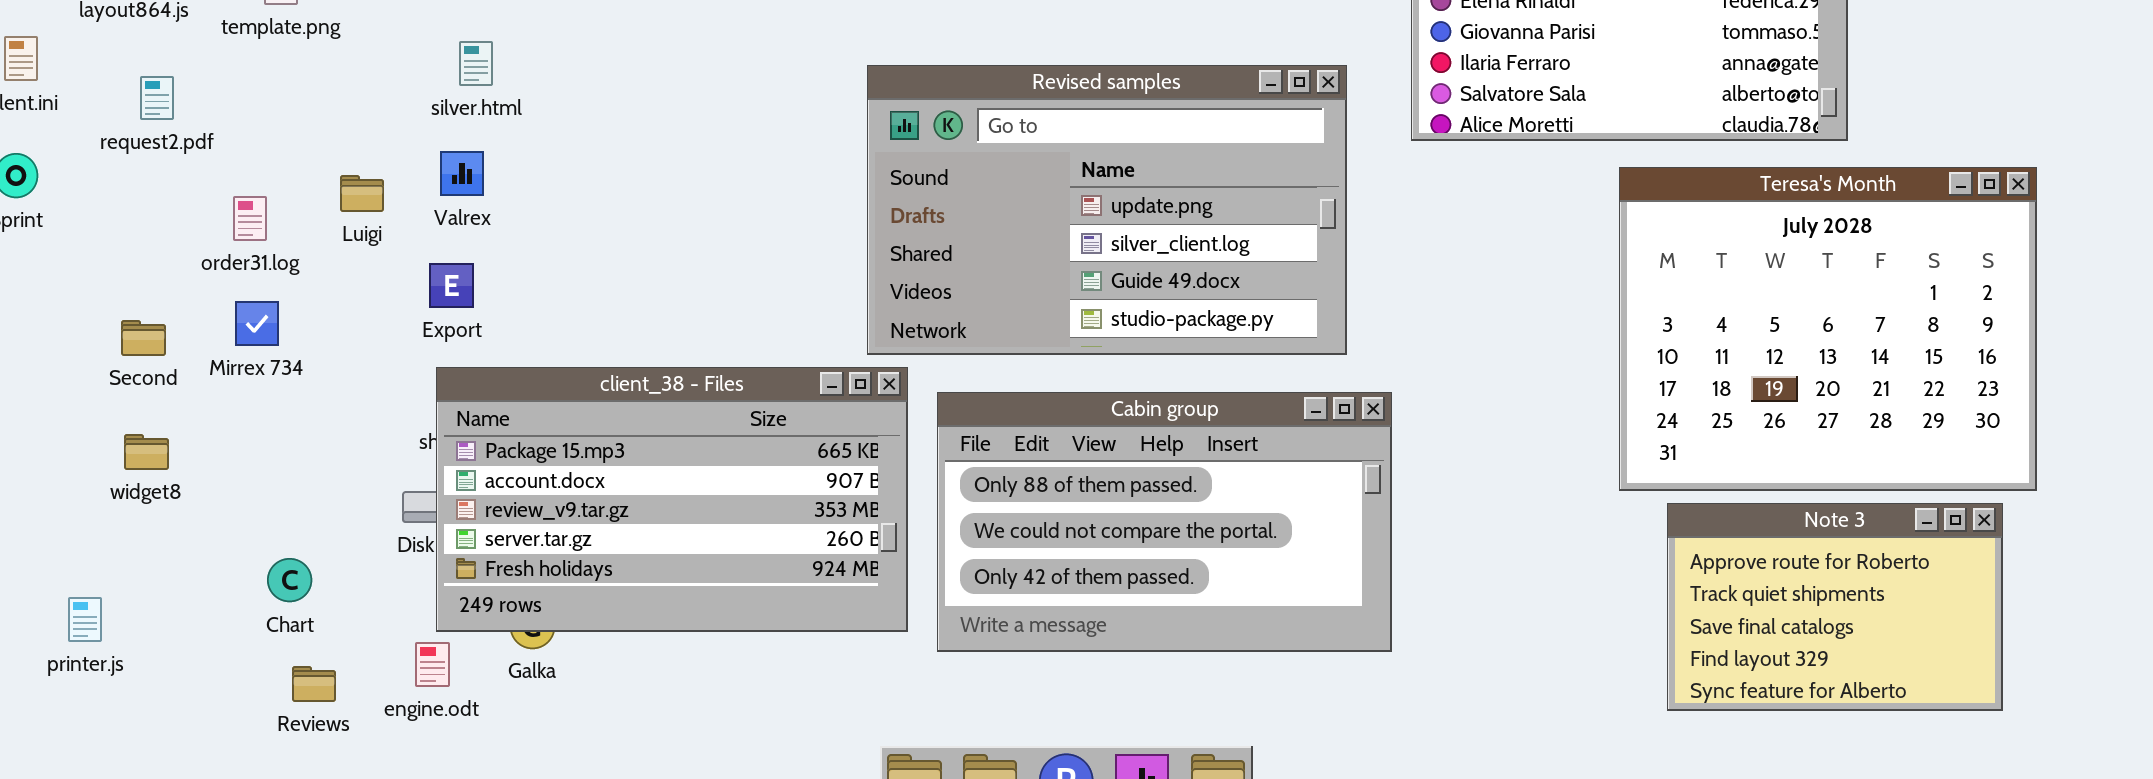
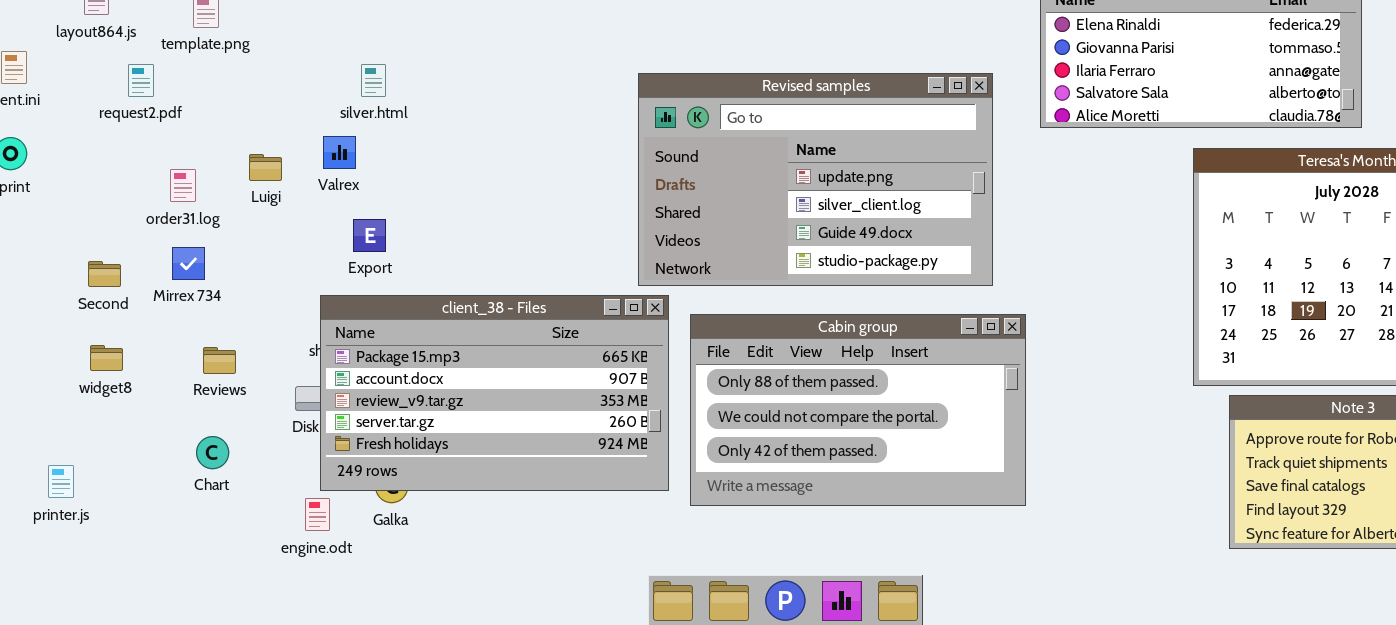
silver.html: [459,41,493,86] -> [361,64,386,97], moved
request2.pdf: [140,76,174,120] -> [128,64,154,97], moved
Export: [429,263,474,308] -> [353,219,386,252], moved
Reviews: [292,666,336,702] -> [203,347,236,374], moved

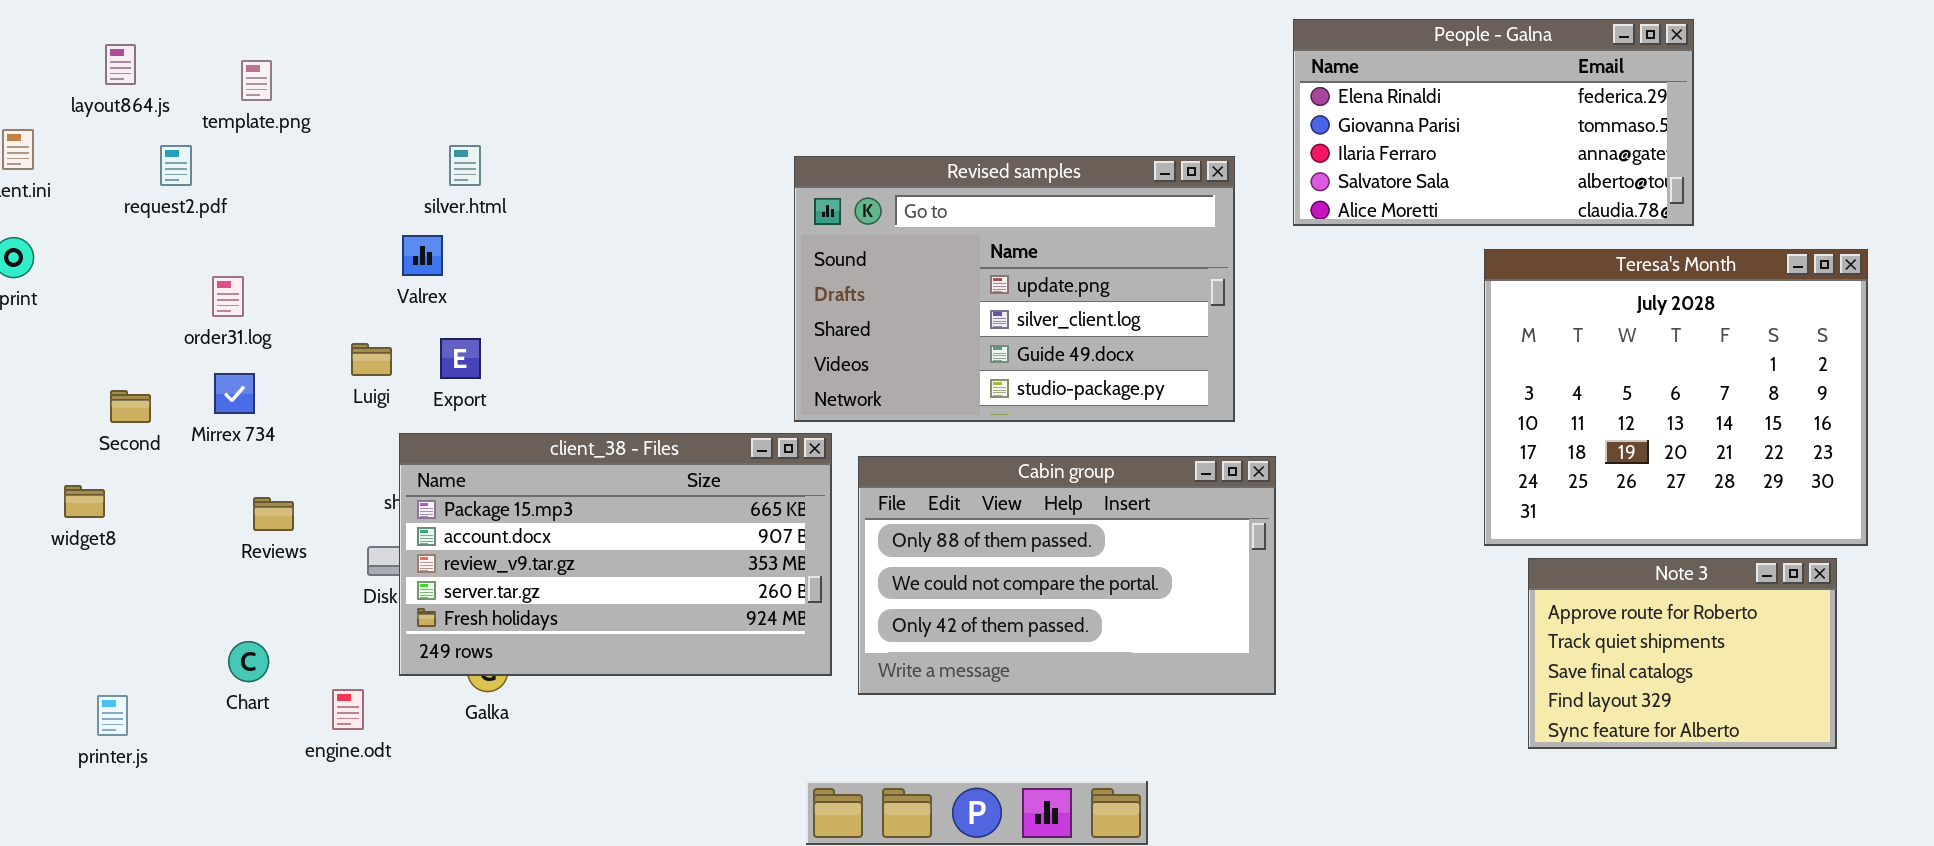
Luigi: [249,154,282,181] -> [351,343,392,376], moved
widget8: [90,345,123,371] -> [64,485,105,518], moved
Chart: [196,436,229,469] -> [228,641,269,682], moved
printer.js: [48,465,74,498] -> [97,695,128,736], moved
engine.odt: [305,498,330,531] -> [332,689,364,730], moved

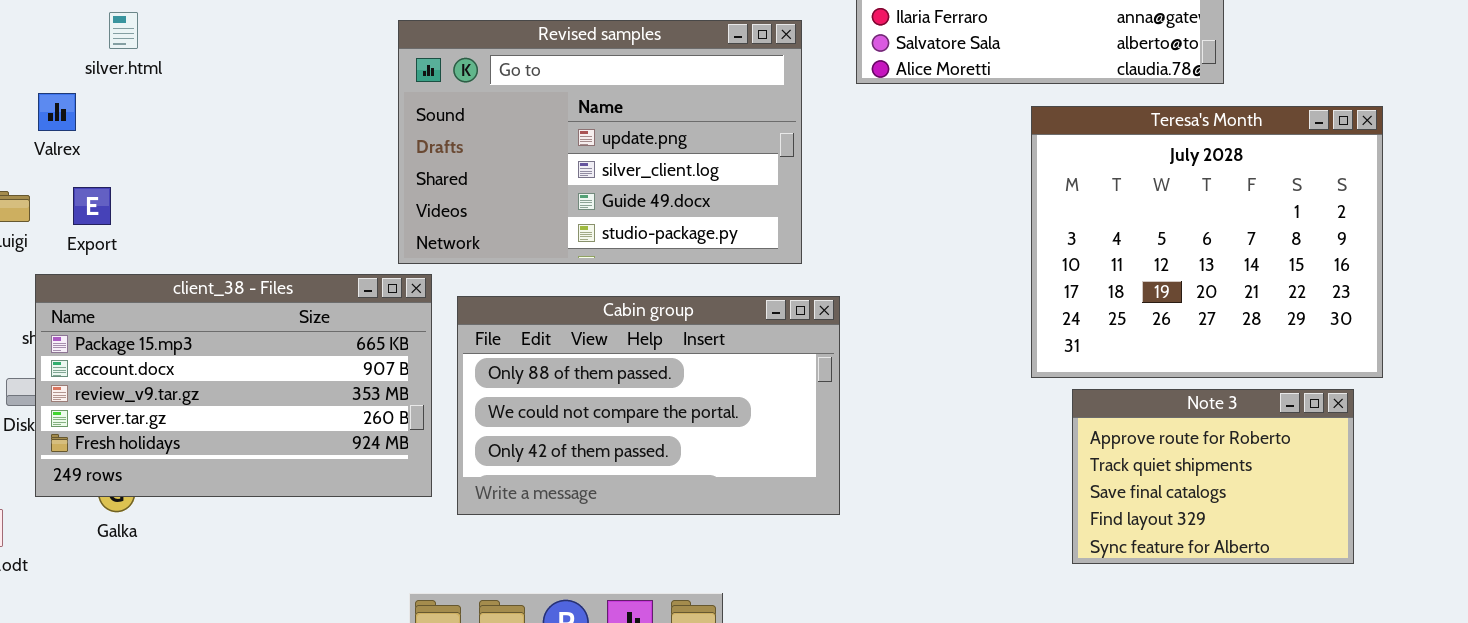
silver.html: [449,145,481,186] -> [109,12,138,49], moved

